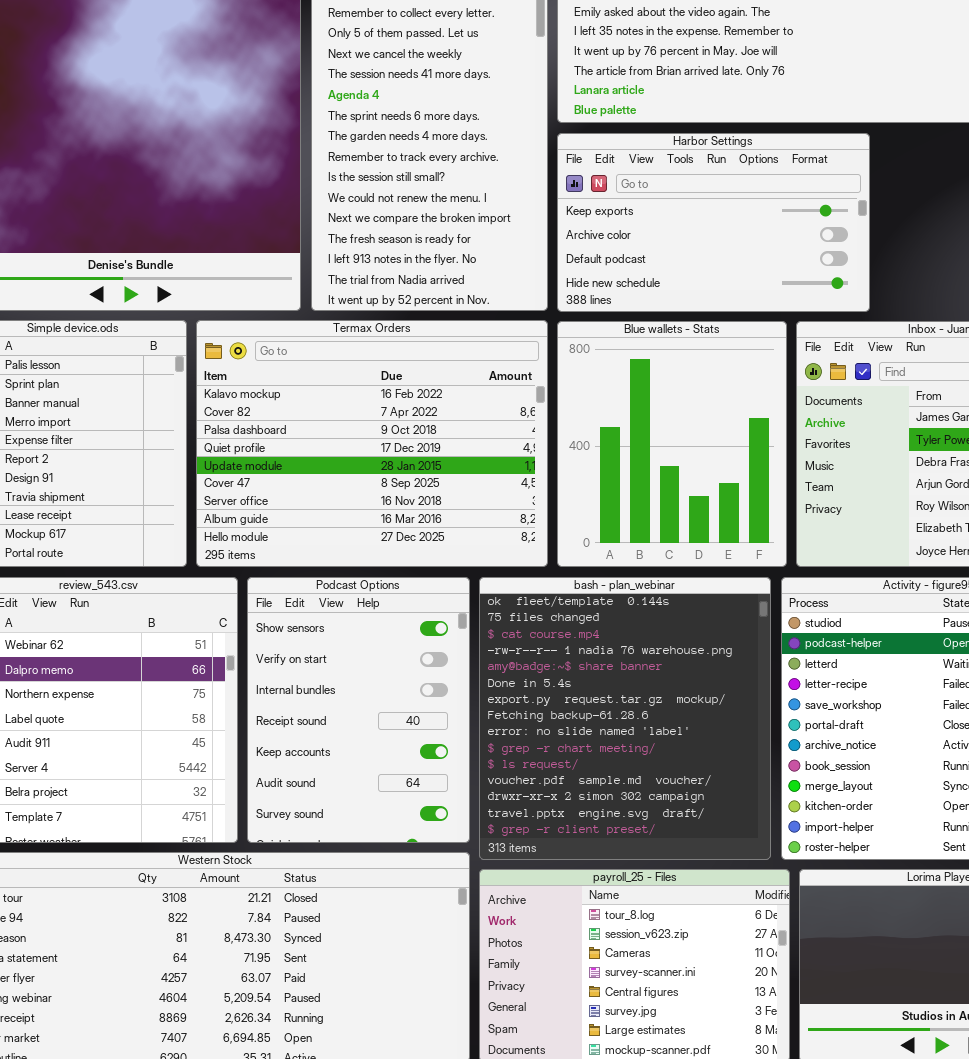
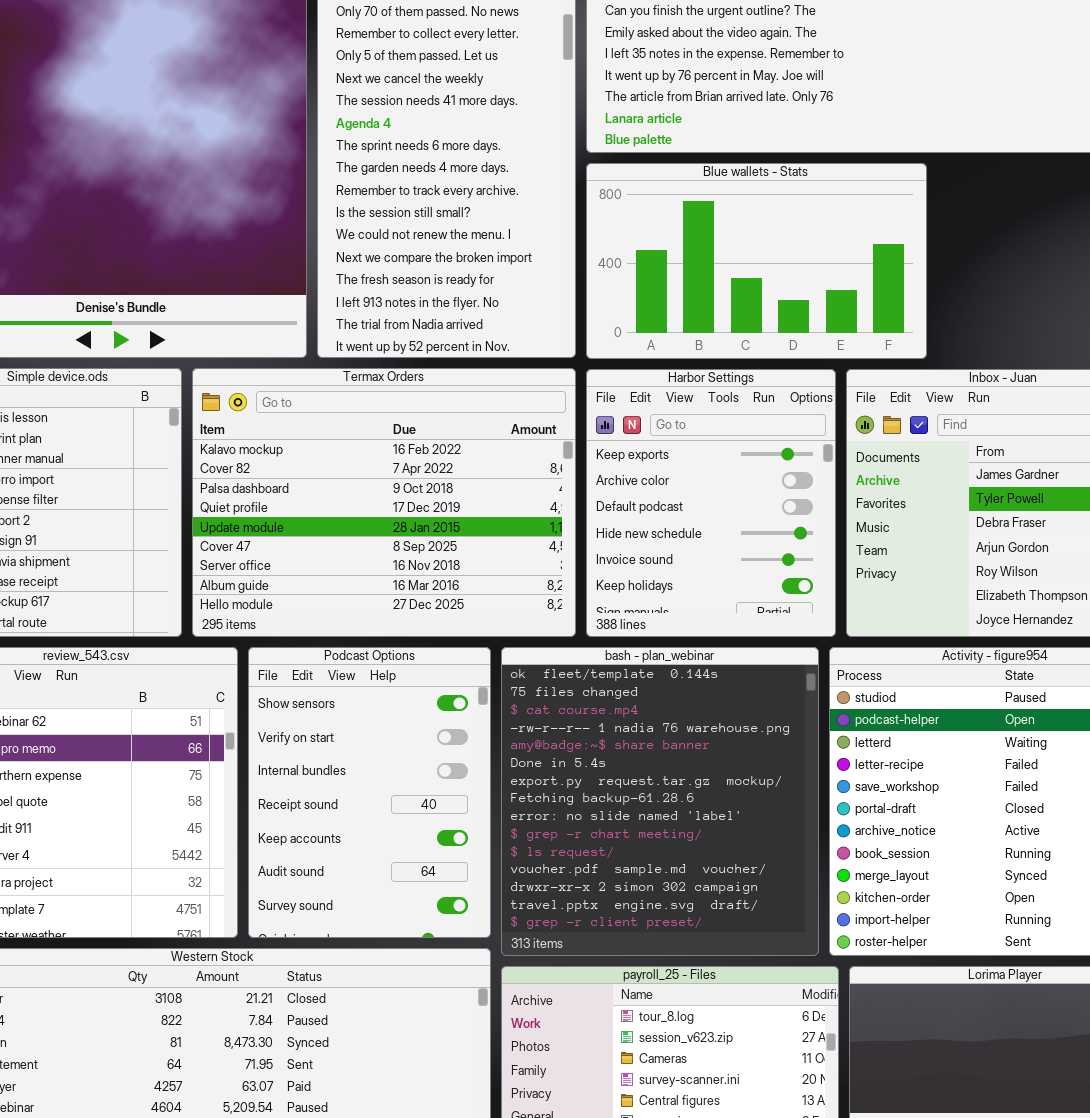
Harbor Settings: [557,133,870,312] -> [586,369,836,637], moved, resized
Blue wallets - Stats: [557,321,787,567] -> [586,163,927,359], moved, resized

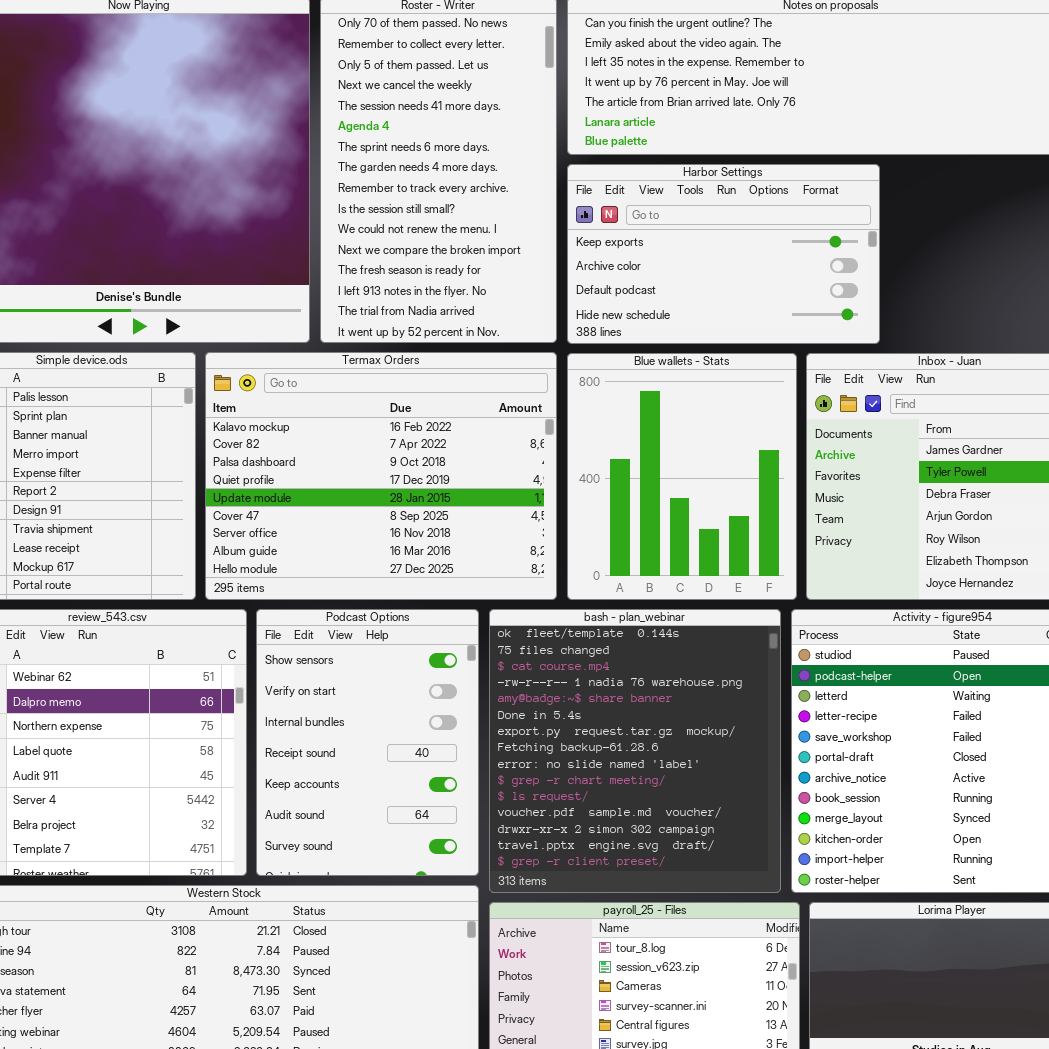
Blue wallets - Stats: [586,163,927,359] -> [567,353,797,600], moved, resized
Harbor Settings: [586,369,836,637] -> [567,164,880,344], moved, resized

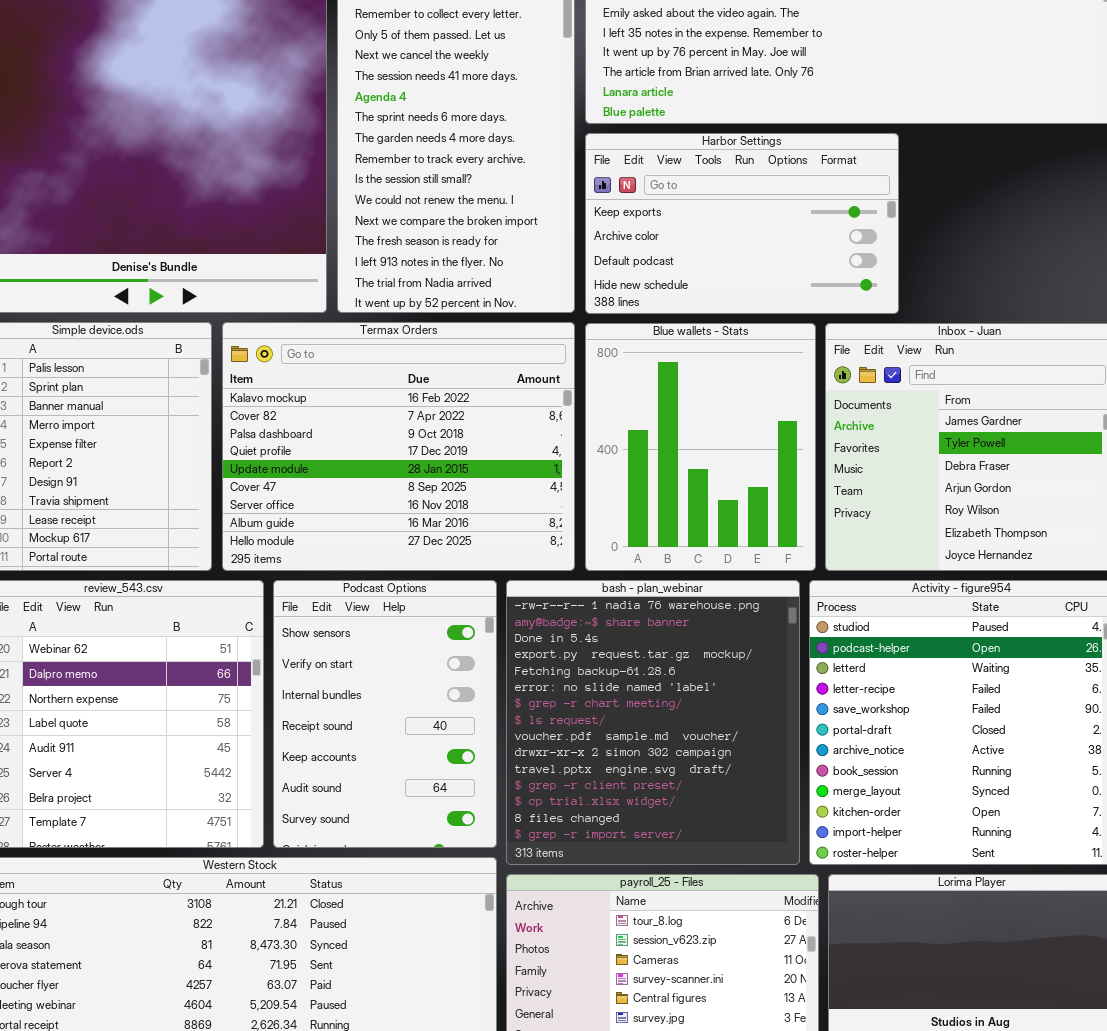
bash - plan_webinar: [489,609,781,893] -> [506,580,800,865], scrolled down 3 rows

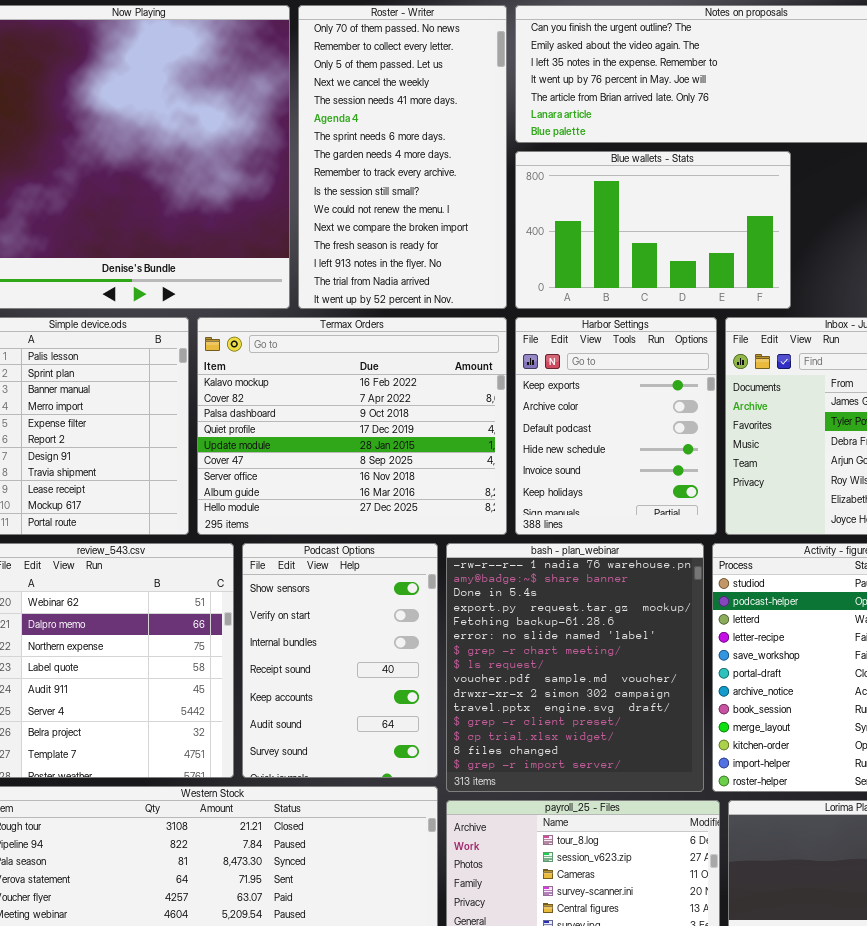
Harbor Settings: [585,133,899,314] -> [515,317,717,535], moved, resized
Blue wallets - Stats: [585,323,816,571] -> [515,151,791,309], moved, resized

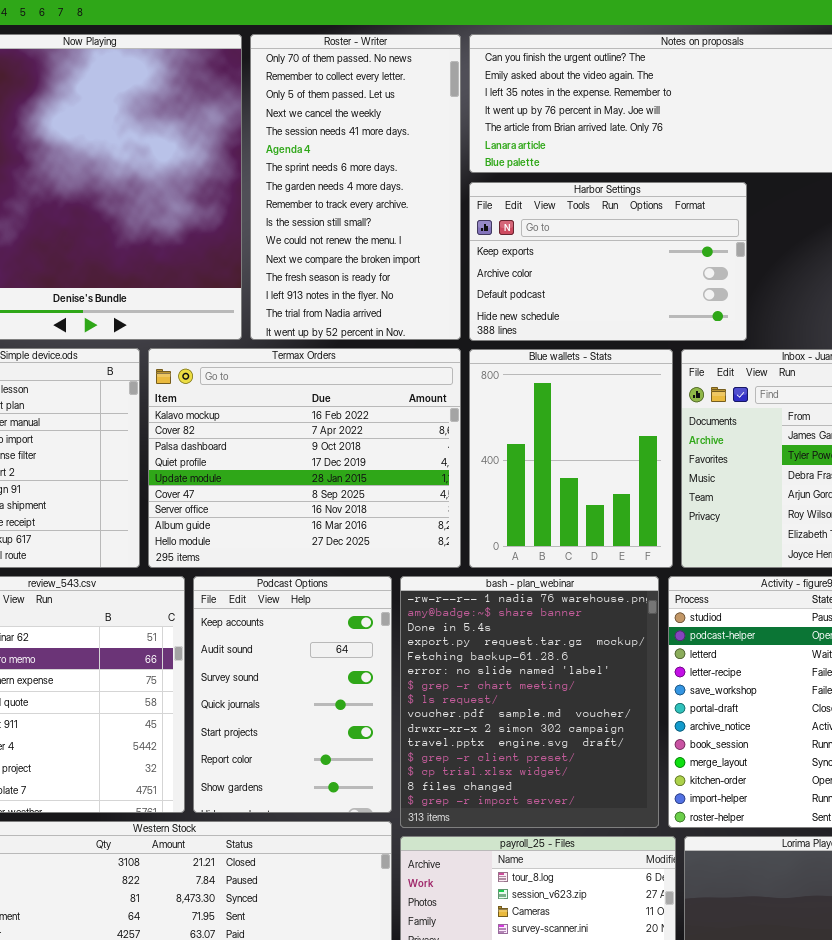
Blue wallets - Stats: [515,151,791,309] -> [469,349,673,568], moved, resized
Harbor Settings: [515,317,717,535] -> [469,182,747,341], moved, resized
Podcast Options: [242,543,438,778] -> [193,576,392,813], scrolled down 4 rows

